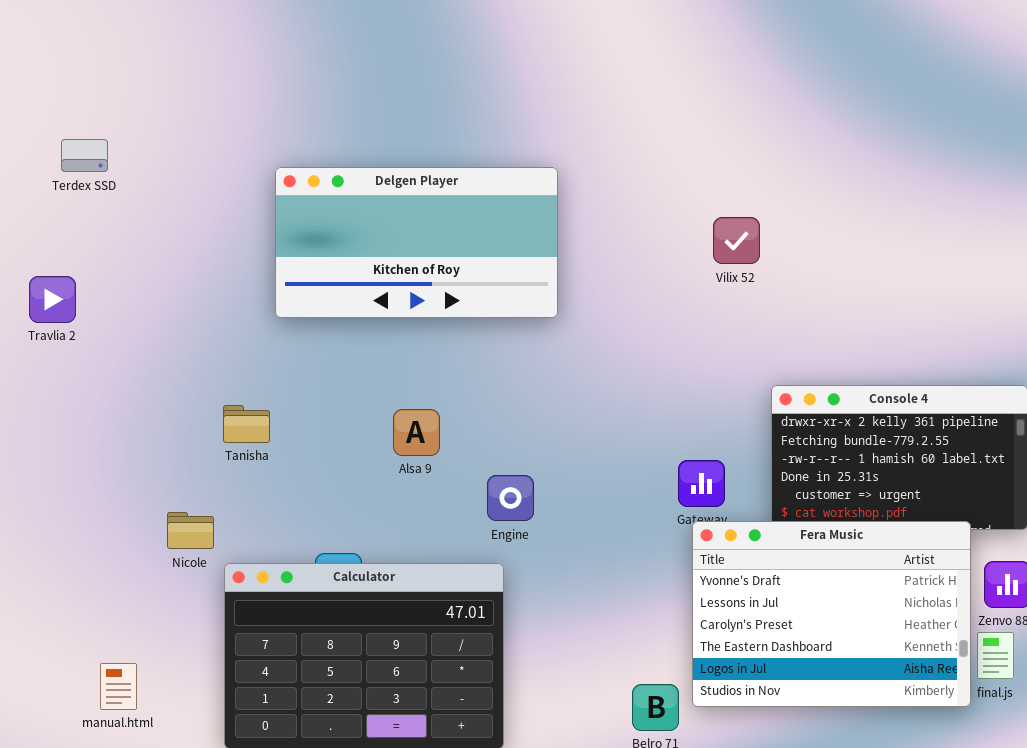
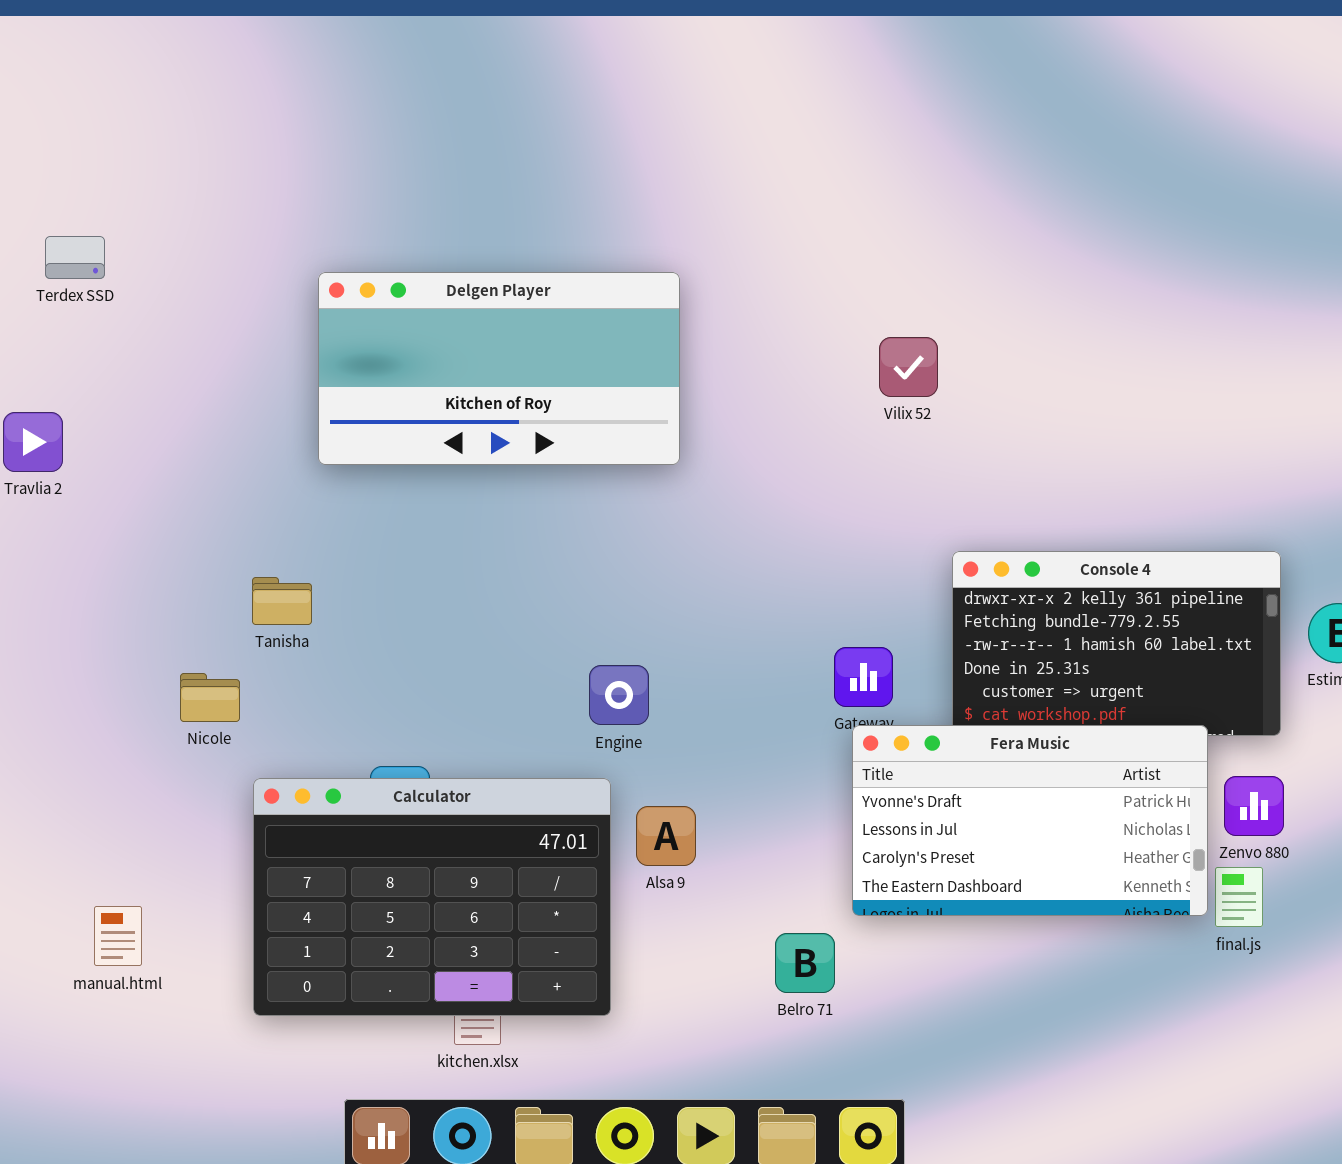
Alsa 9: [393,409,440,456] -> [636,806,696,866], moved
Nicole: [167,512,214,549] -> [180,673,240,722], moved
Fera Music: [692,521,971,707] -> [852,725,1208,916], resized

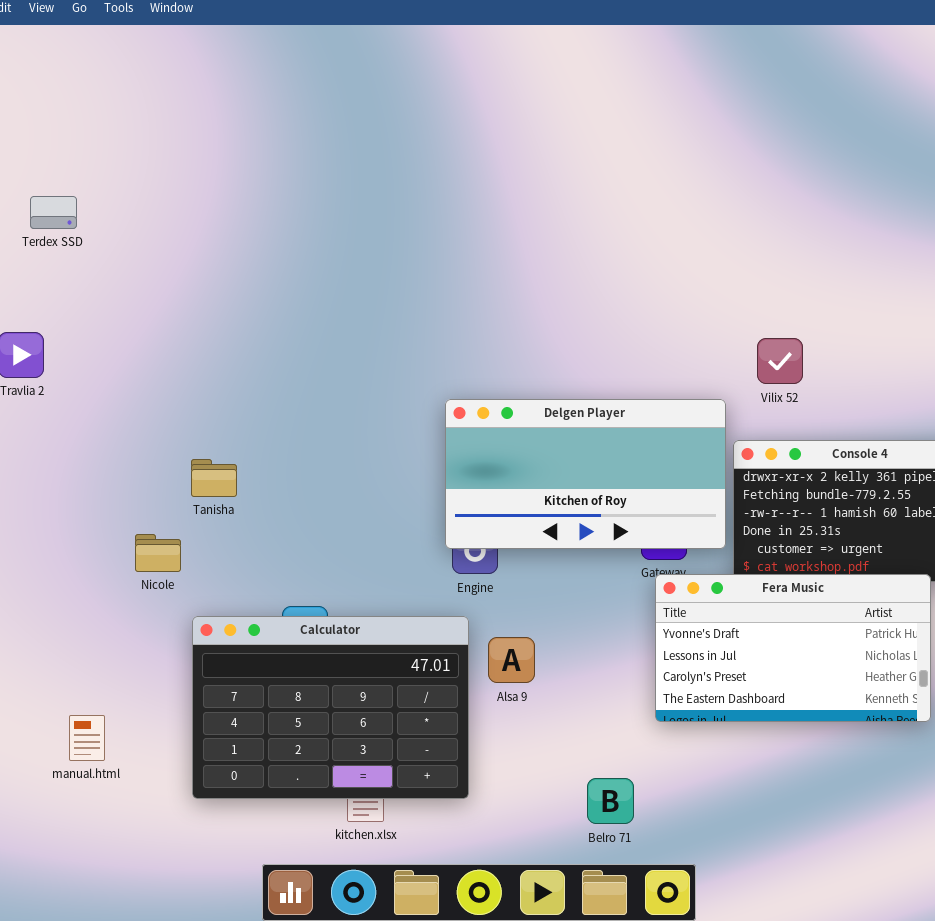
Delgen Player: [318,272,680,465] -> [445,399,726,549], moved
Vilix 52: [879,337,938,397] -> [757,338,803,384], moved
Belro 71: [775,933,835,993] -> [587,778,634,824], moved

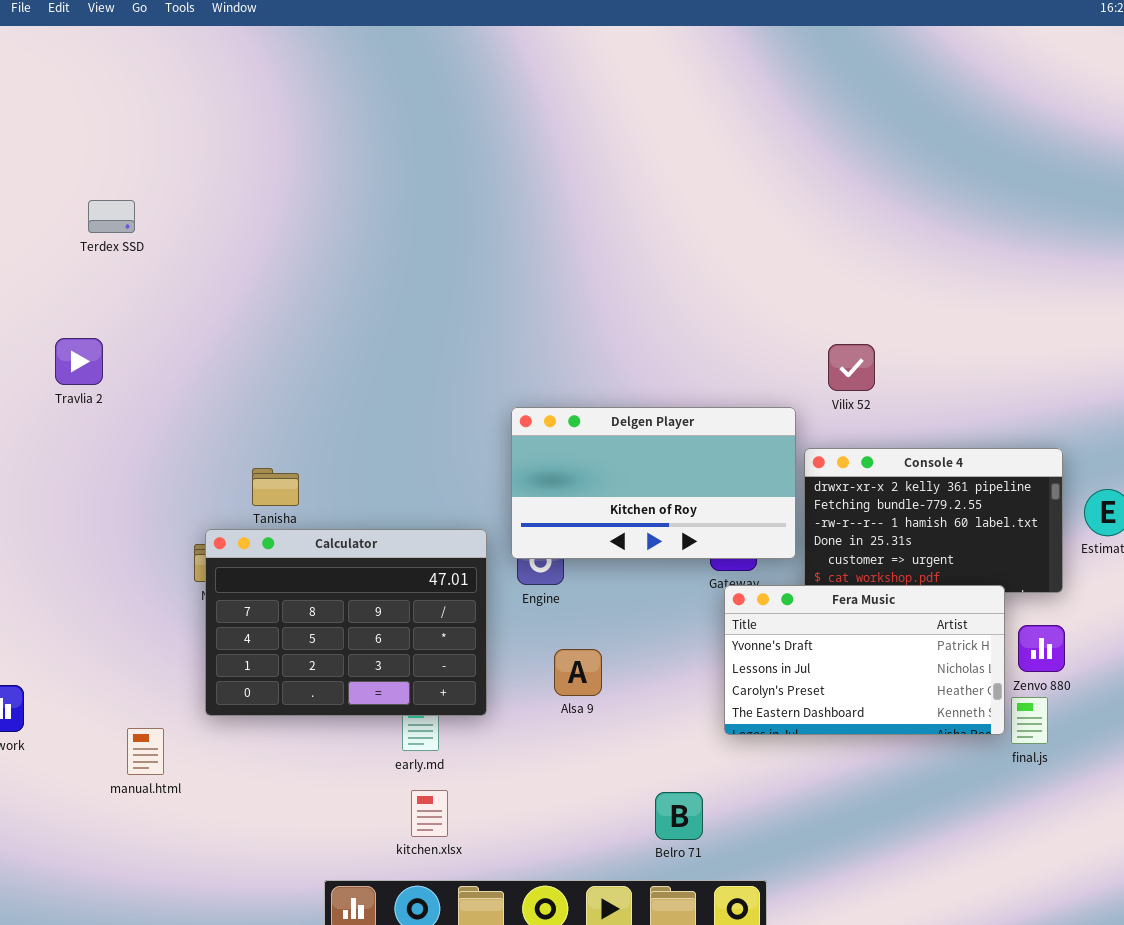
Calculator: [192,616,469,799] -> [205,529,487,716], moved

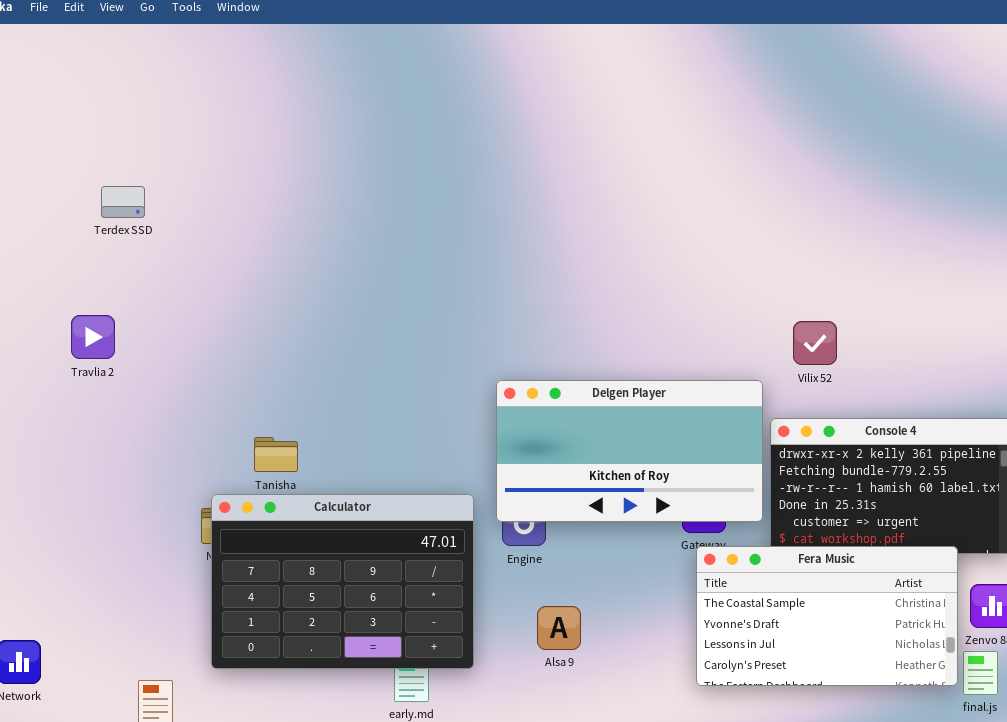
Fera Music: [724,585,1005,735] -> [696,546,958,686], scrolled up 1 row

